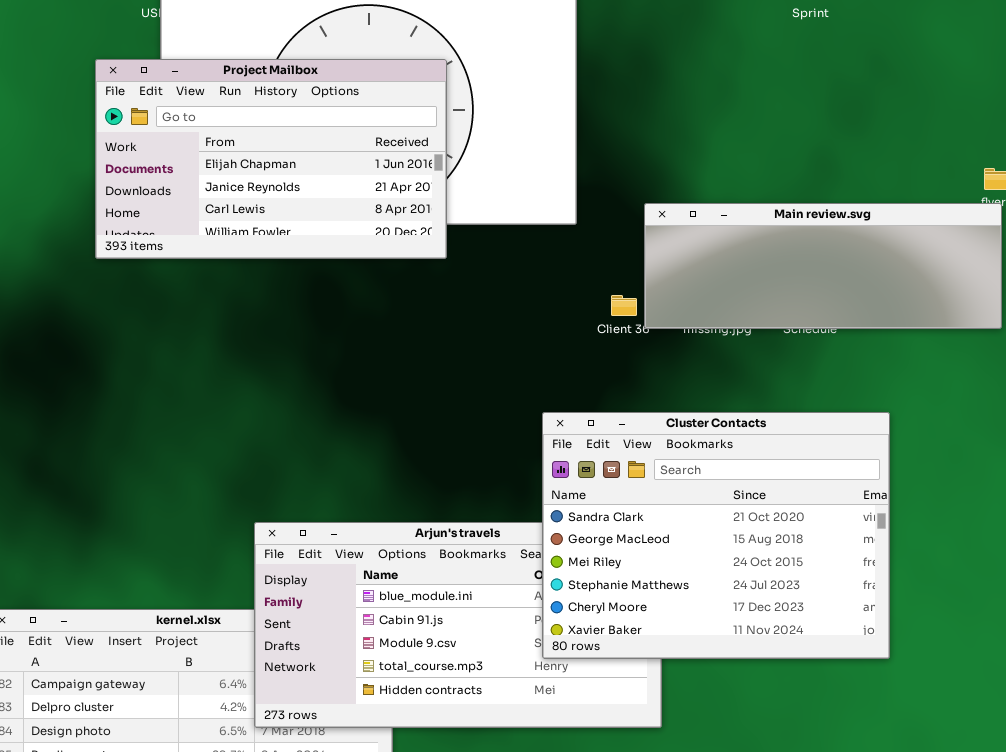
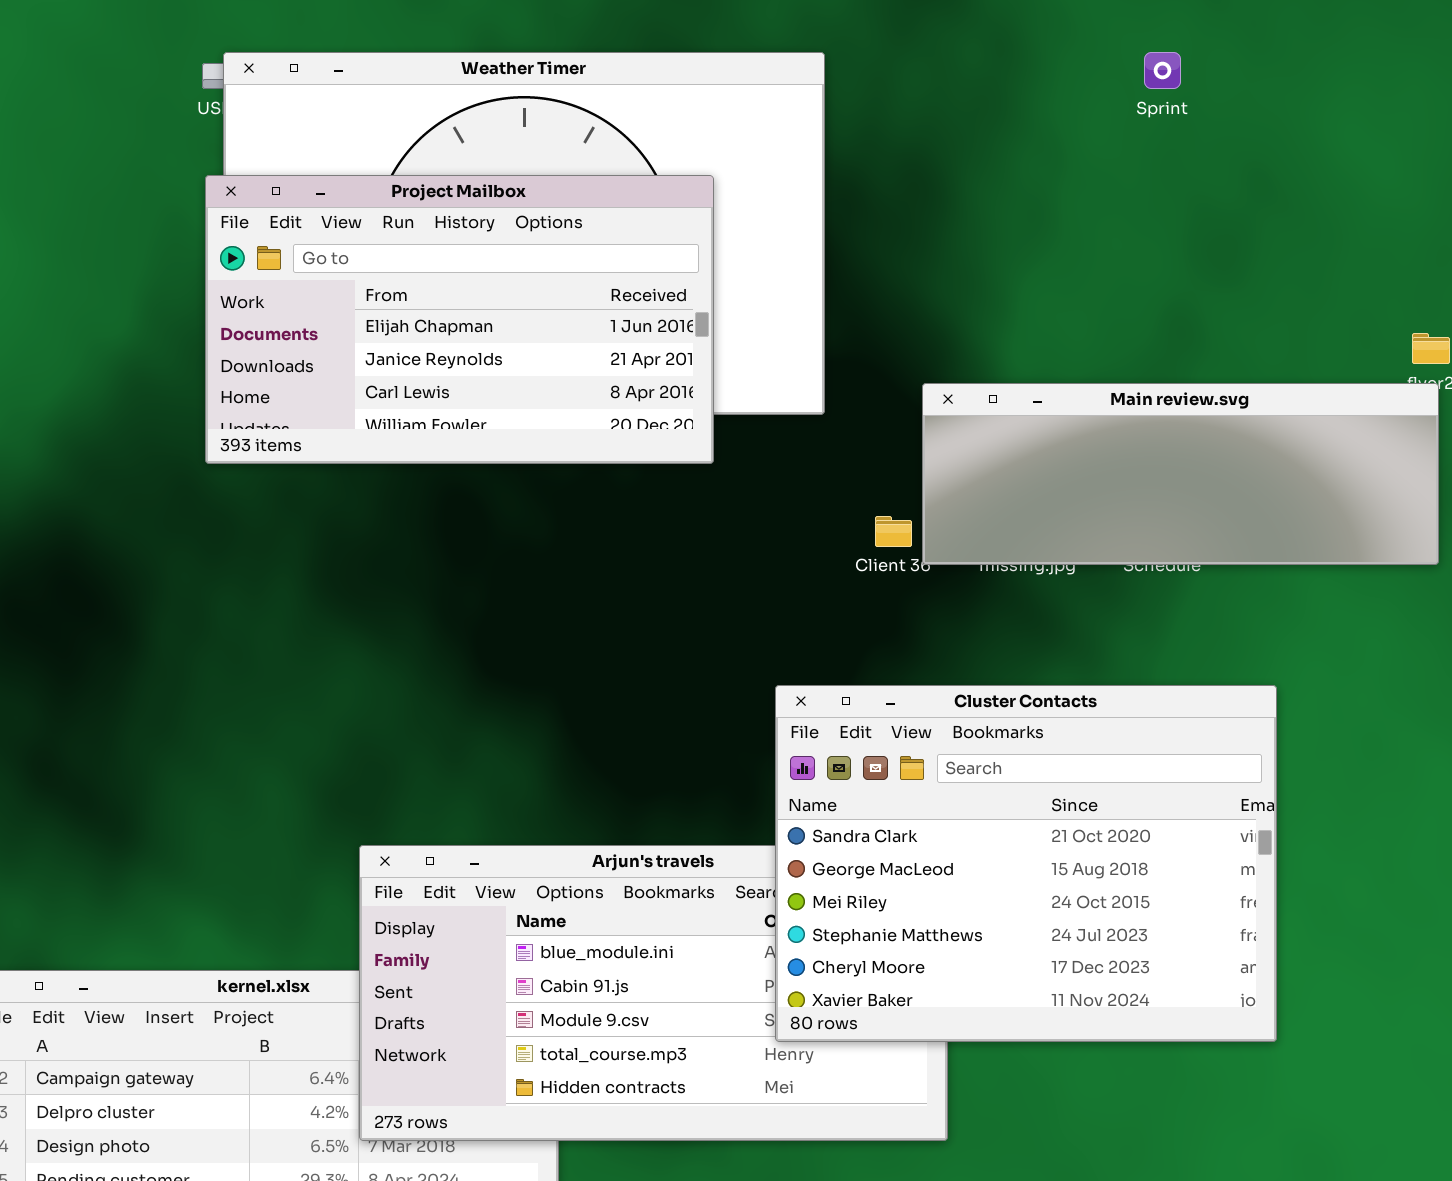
Project Mailbox: [95,59,447,259] -> [205,175,714,464], moved

